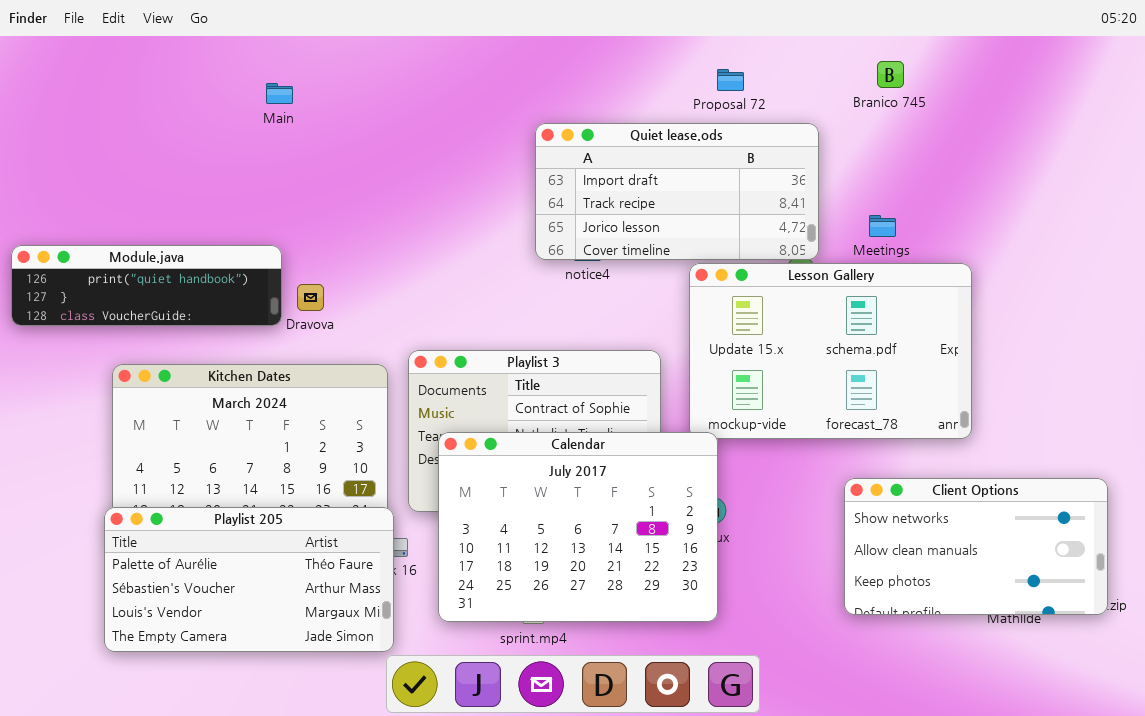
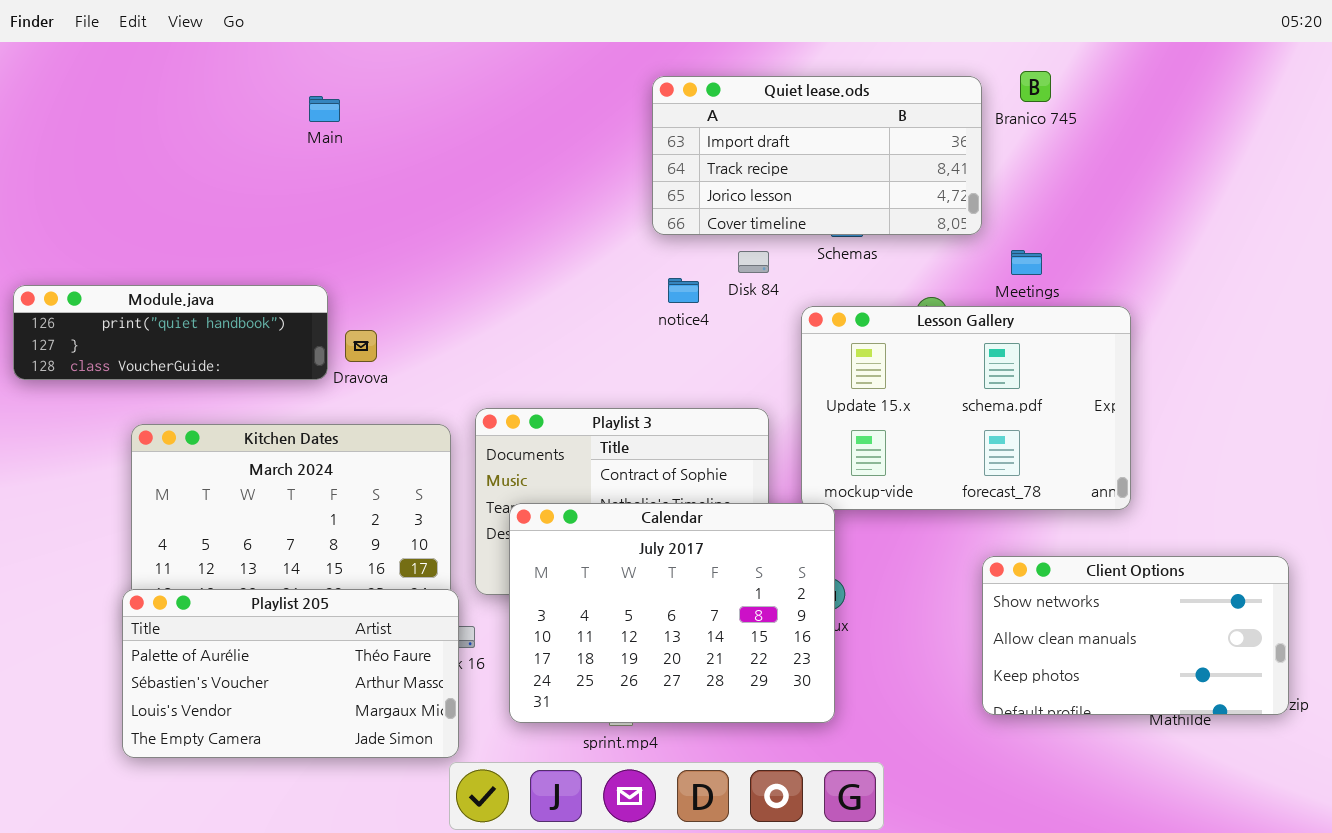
Quiet lease.ods: [535,123,819,260] -> [652,76,982,235], moved

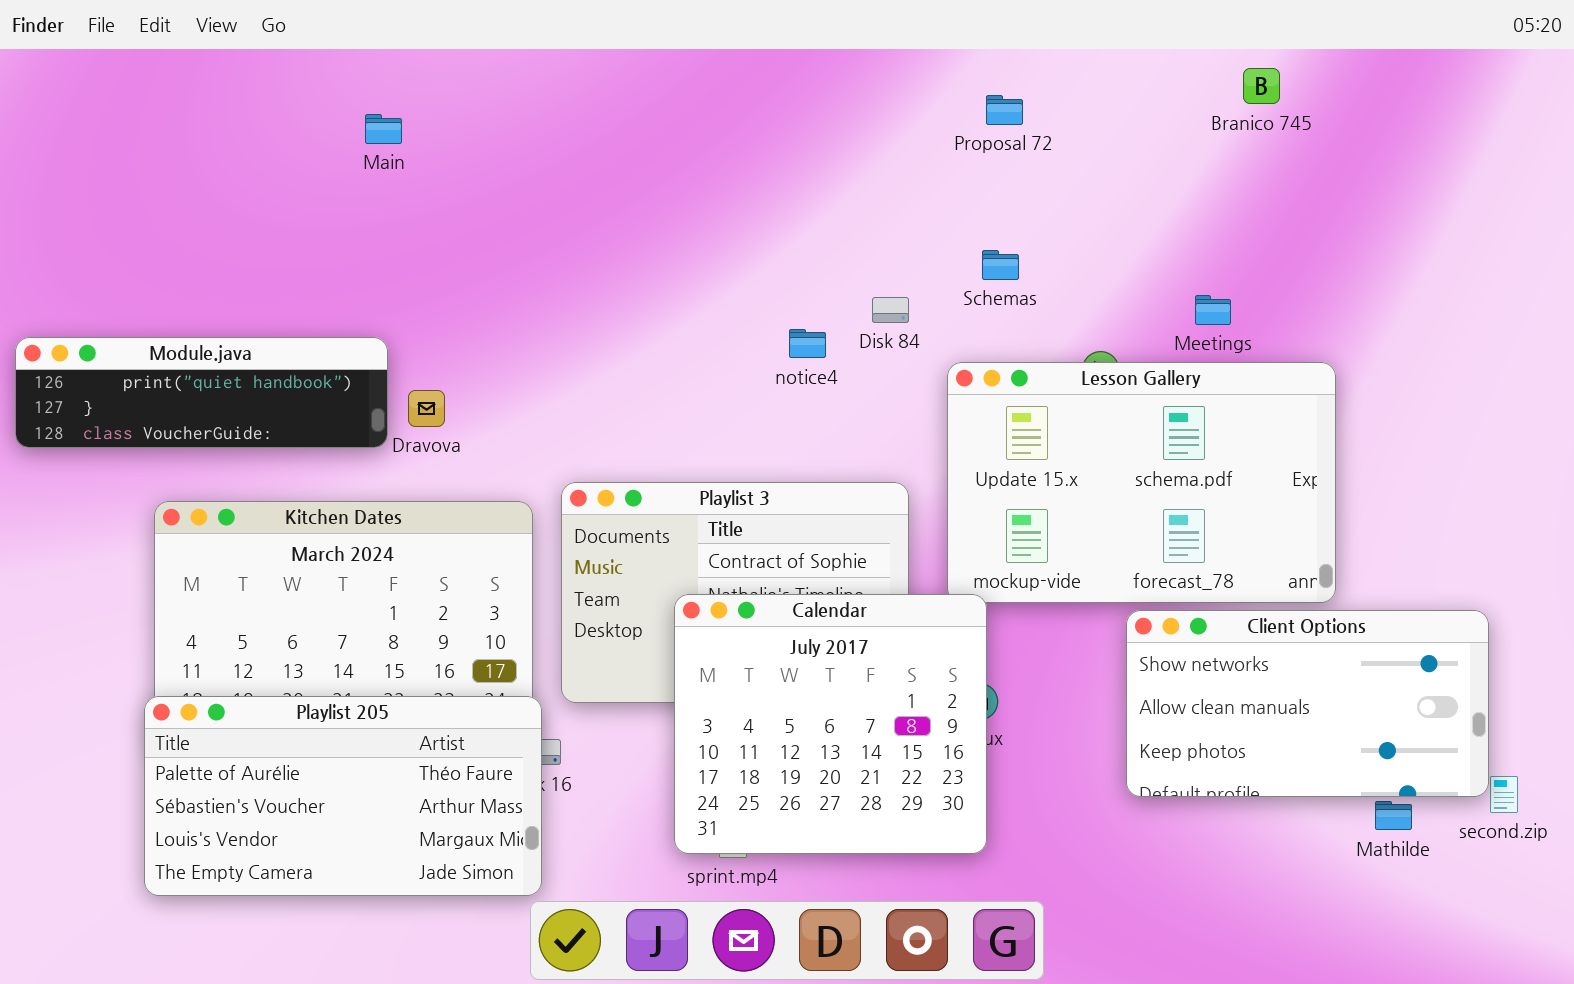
Branico 745: [1020,71,1051,102] -> [1243,68,1280,104], moved
Quiet lease.ods: [652,76,982,235] -> none, closed
Calendar: [509,503,835,723] -> [674,594,987,854], resized
Client Options: [982,556,1289,715] -> [1126,610,1489,797], moved

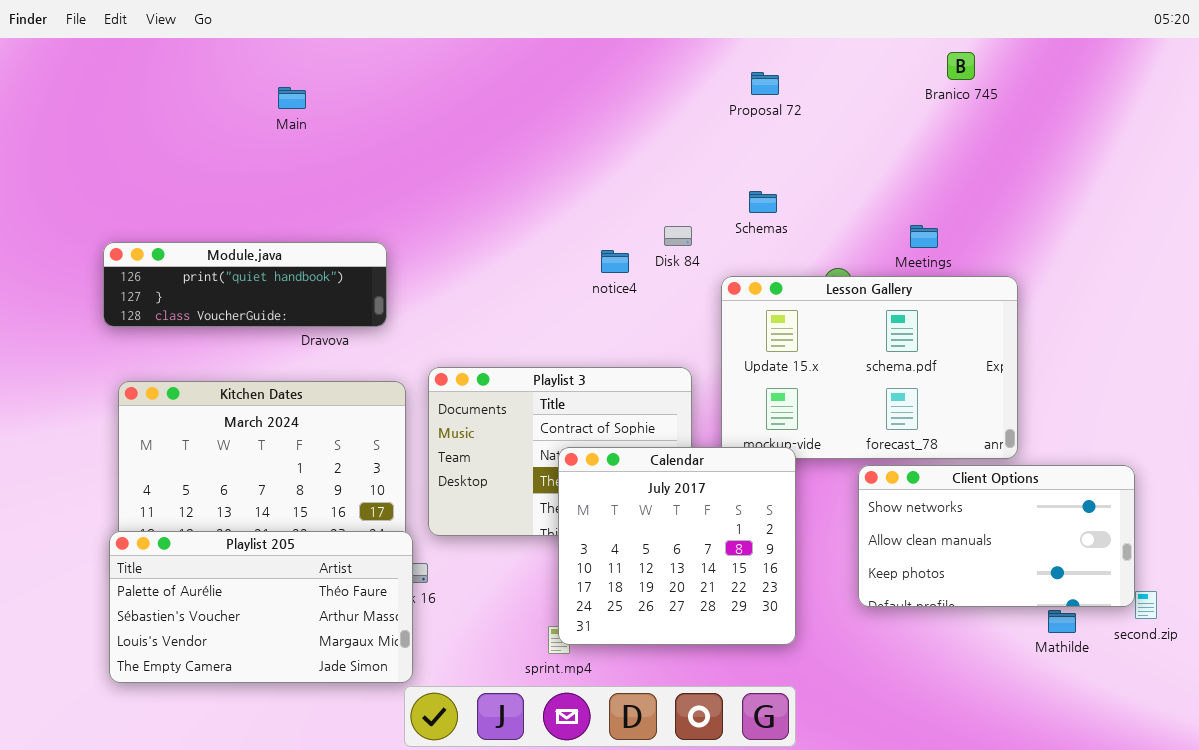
Module.java: [15,337,388,448] -> [103,242,387,327], moved
Calendar: [674,594,987,854] -> [558,447,796,645], moved

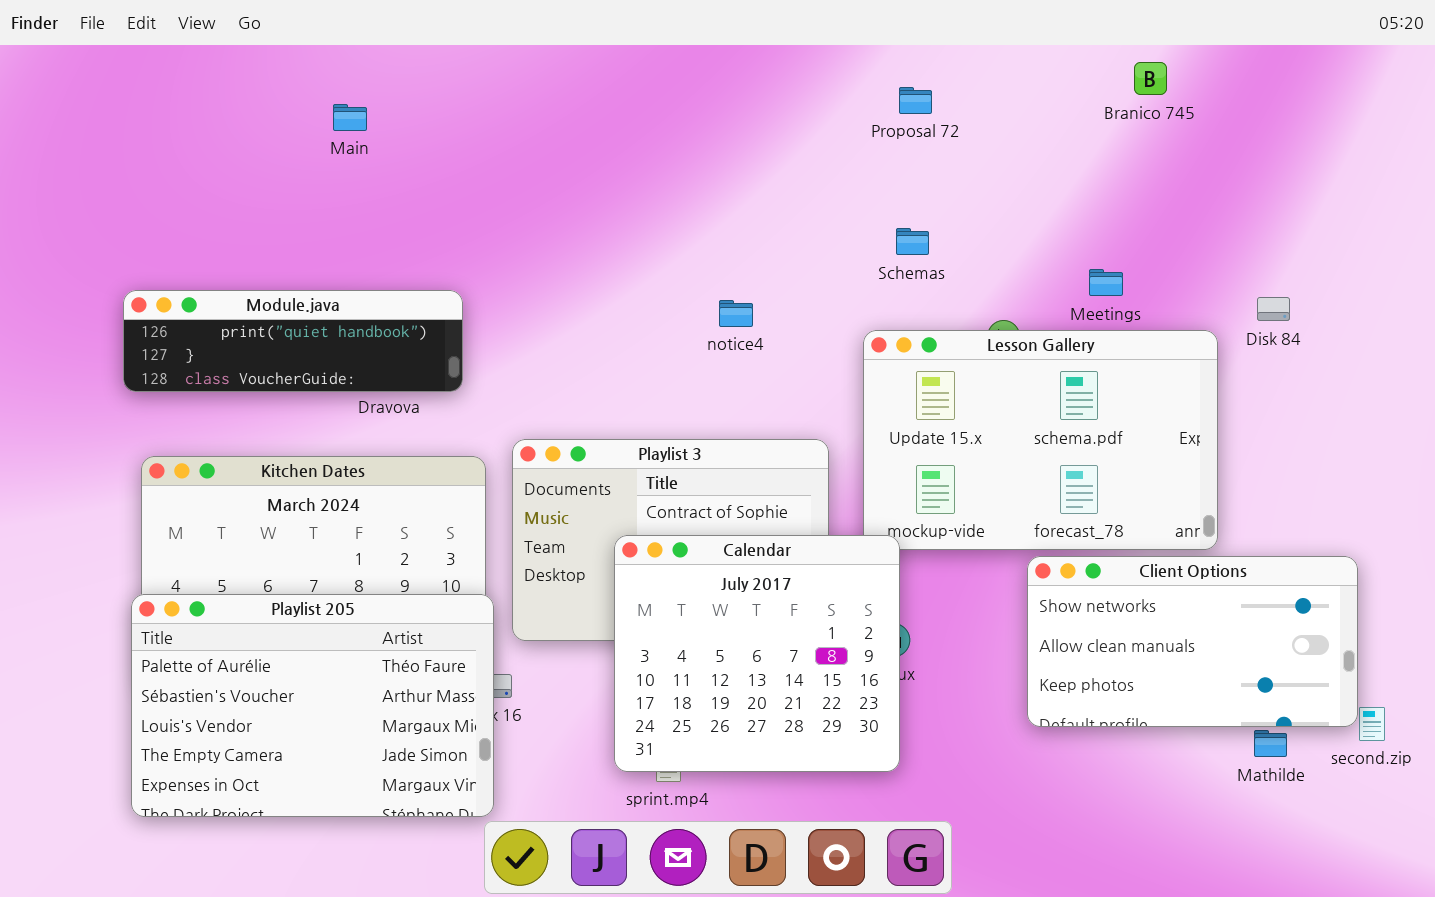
Disk 84: [664,226,692,246] -> [1257,297,1290,321], moved
Calendar: [558,447,796,645] -> [614,535,900,772], moved
Playlist 205: [109,531,413,683] -> [131,594,494,817], resized

